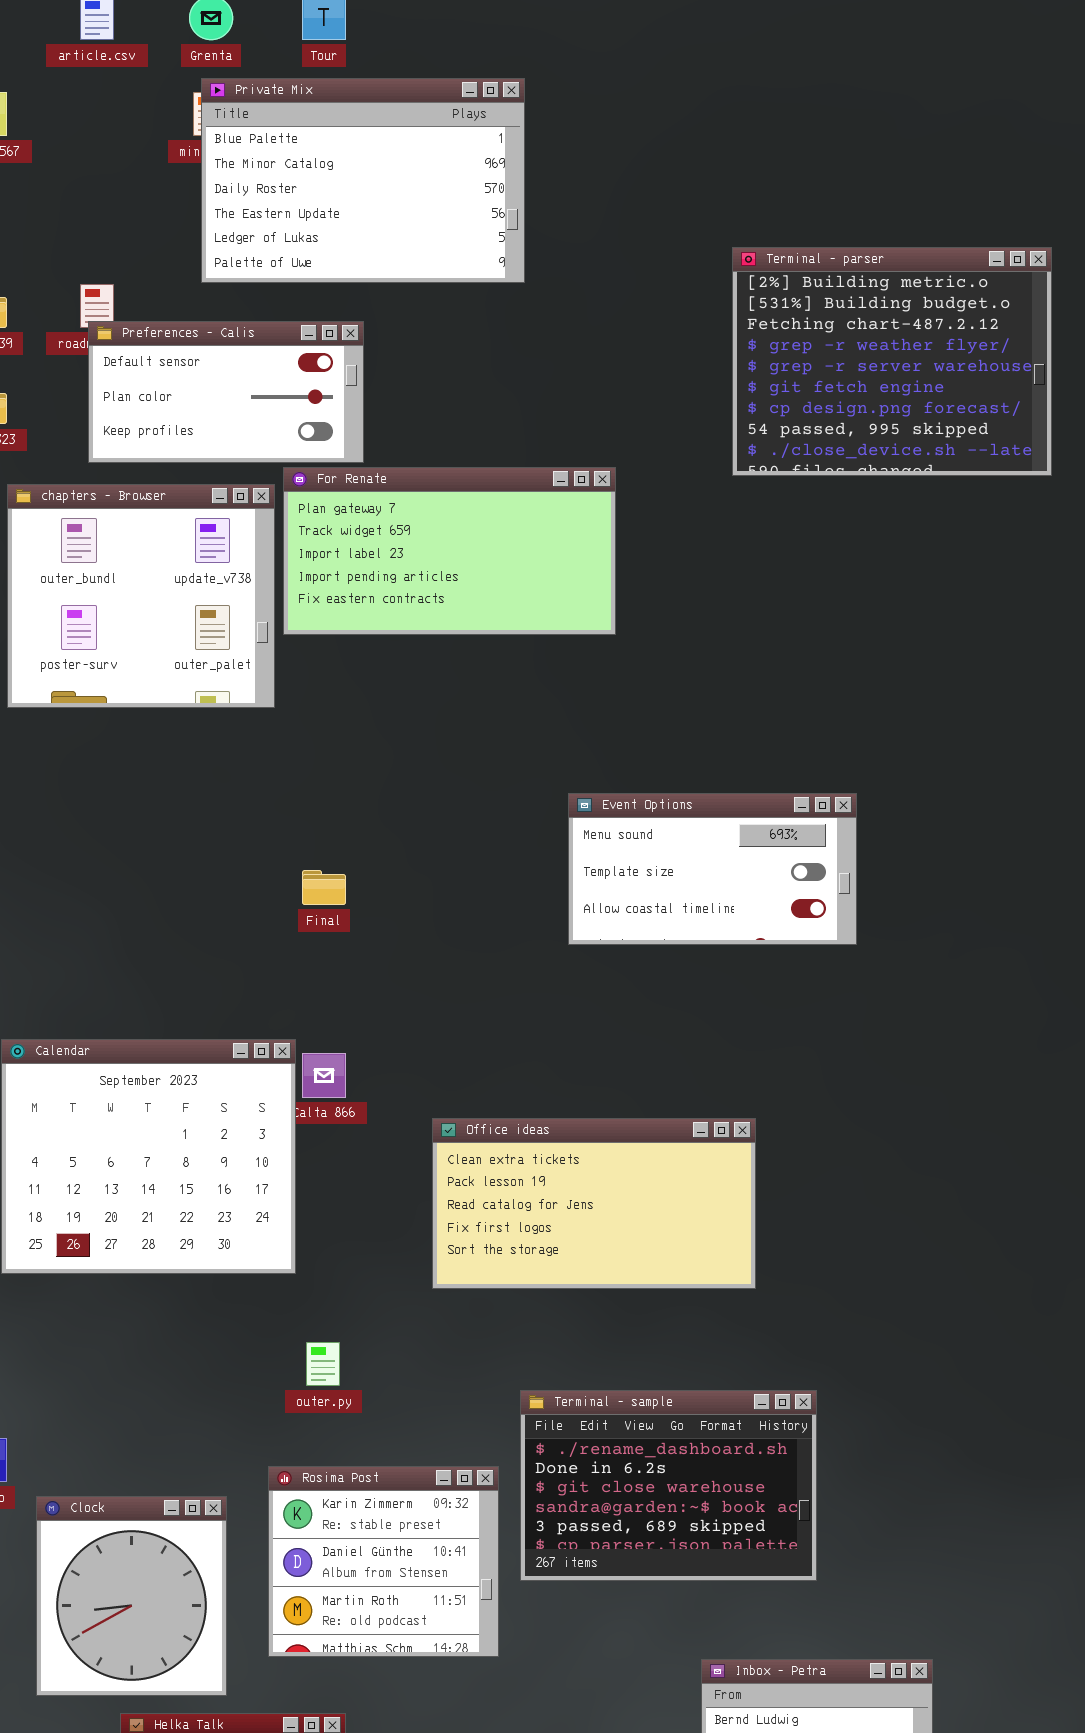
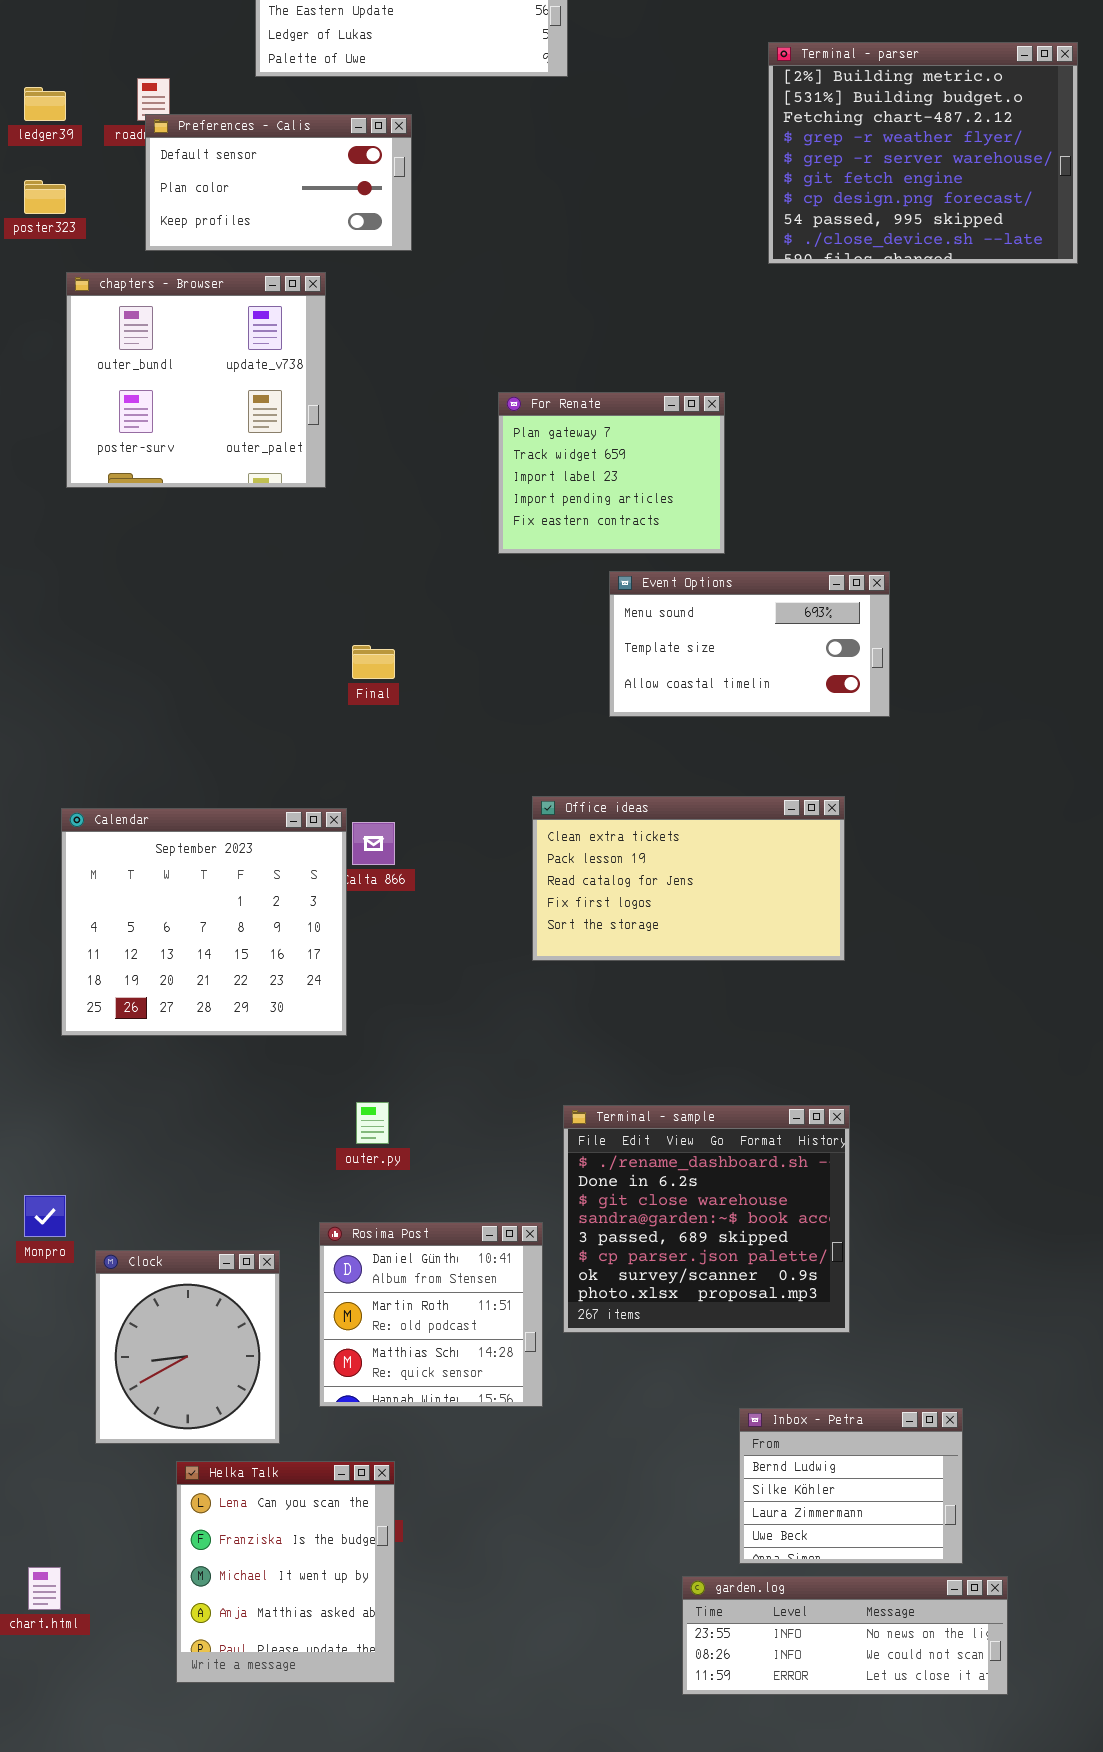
For Renate: [283,467,616,635] -> [498,392,725,554], moved, resized
Office ideas: [432,1118,756,1289] -> [532,796,845,961], moved
Terminal - sample: [520,1390,817,1581] -> [563,1105,850,1333], resized
Rosima Post: [268,1466,499,1657] -> [319,1222,543,1407], scrolled down 1 row

